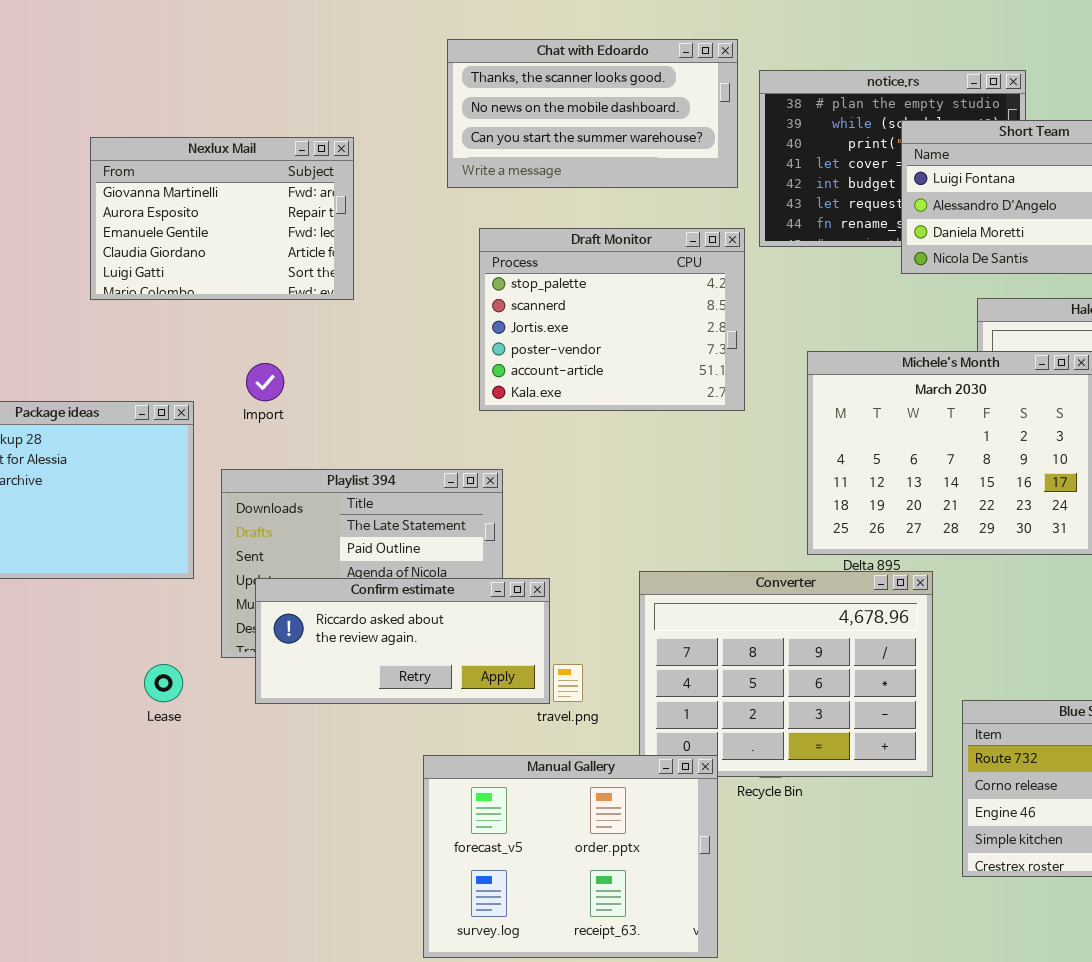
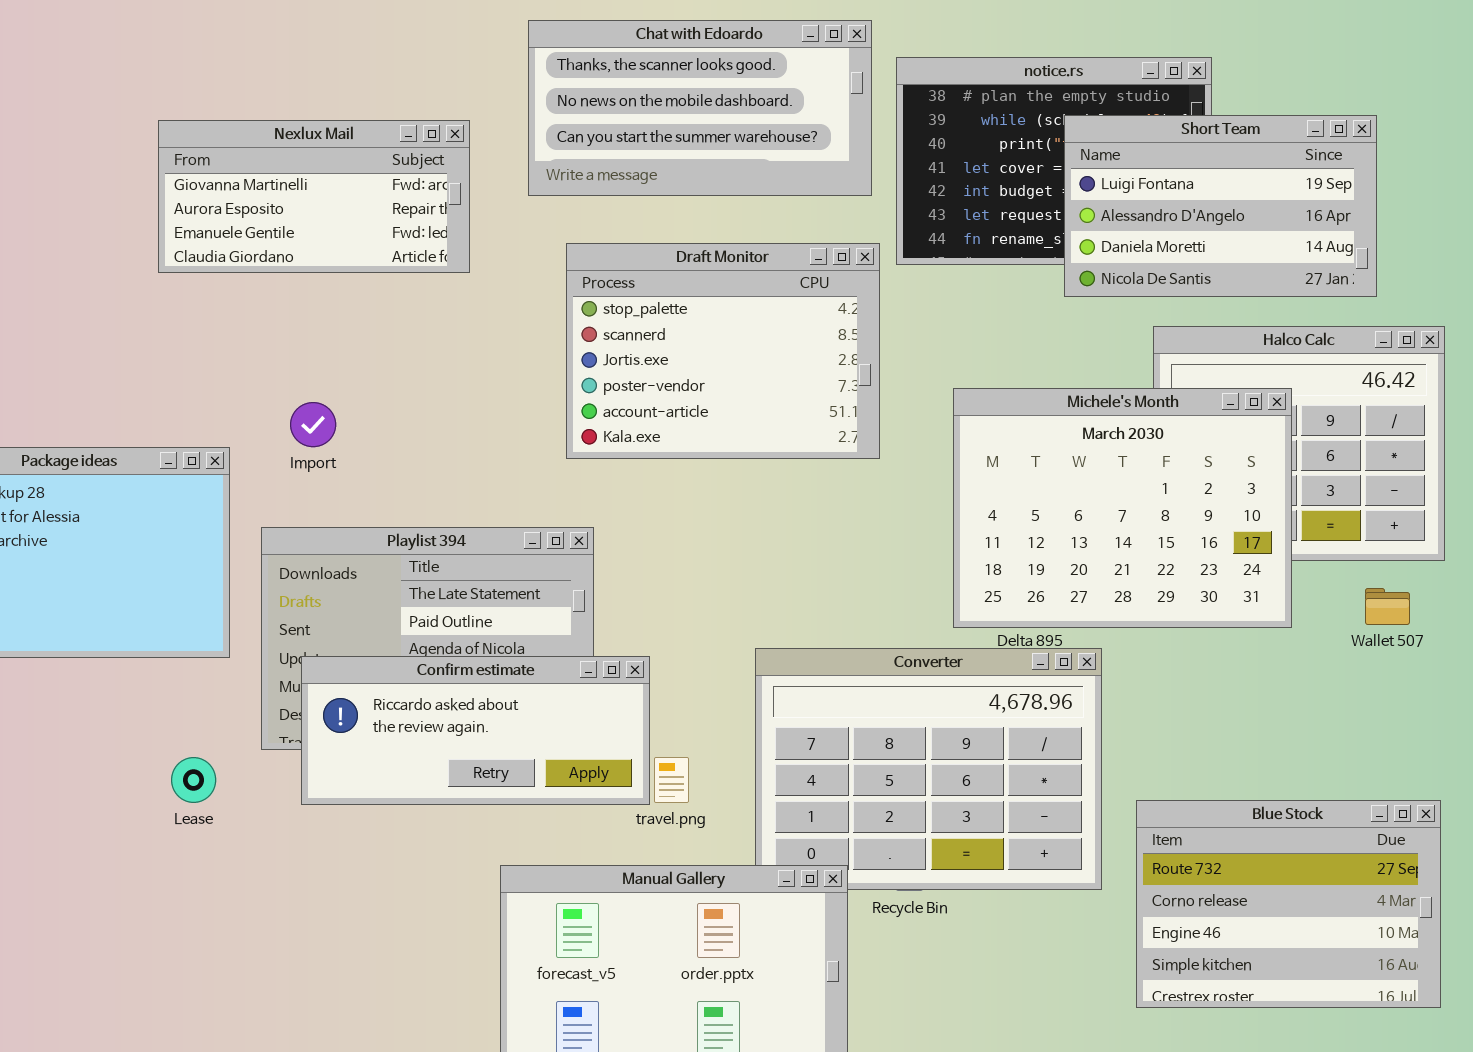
Nexlux Mail: [90,137,354,300] -> [158,120,470,273], moved, resized

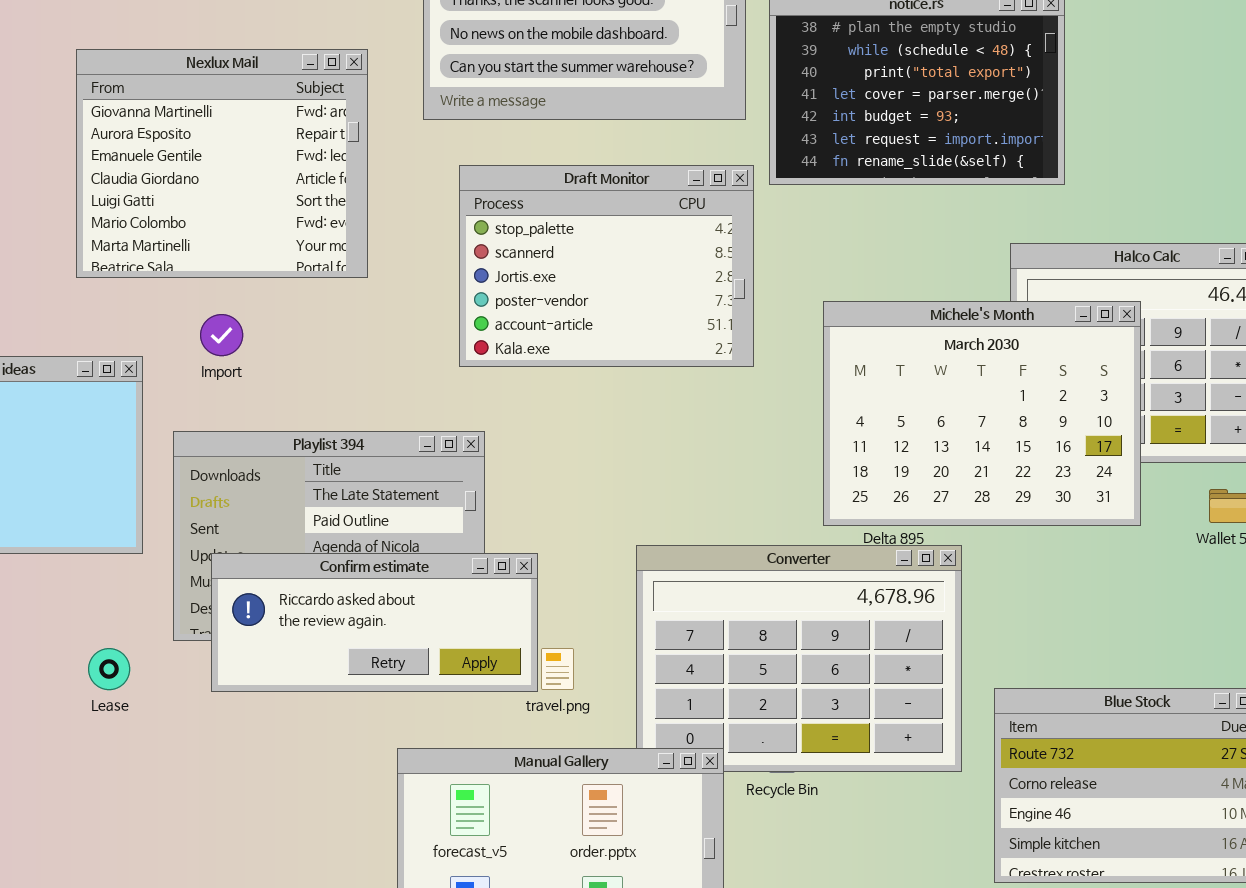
Short Team: [1064,115,1377,297] -> none, closed
Nexlux Mail: [158,120,470,273] -> [76,49,368,278], resized

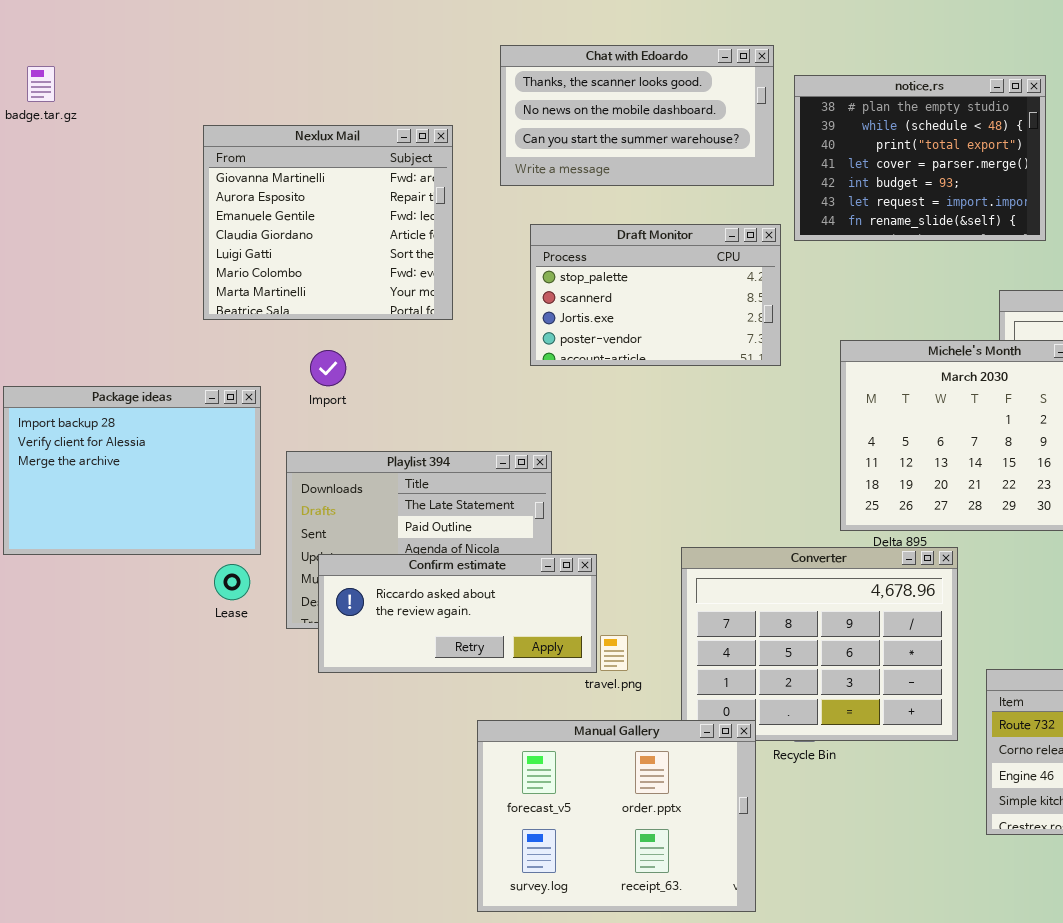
Draft Monitor: [459,165,754,367] -> [530,224,781,366], resized
Lease: [88,648,130,690] -> [214,564,250,600], moved

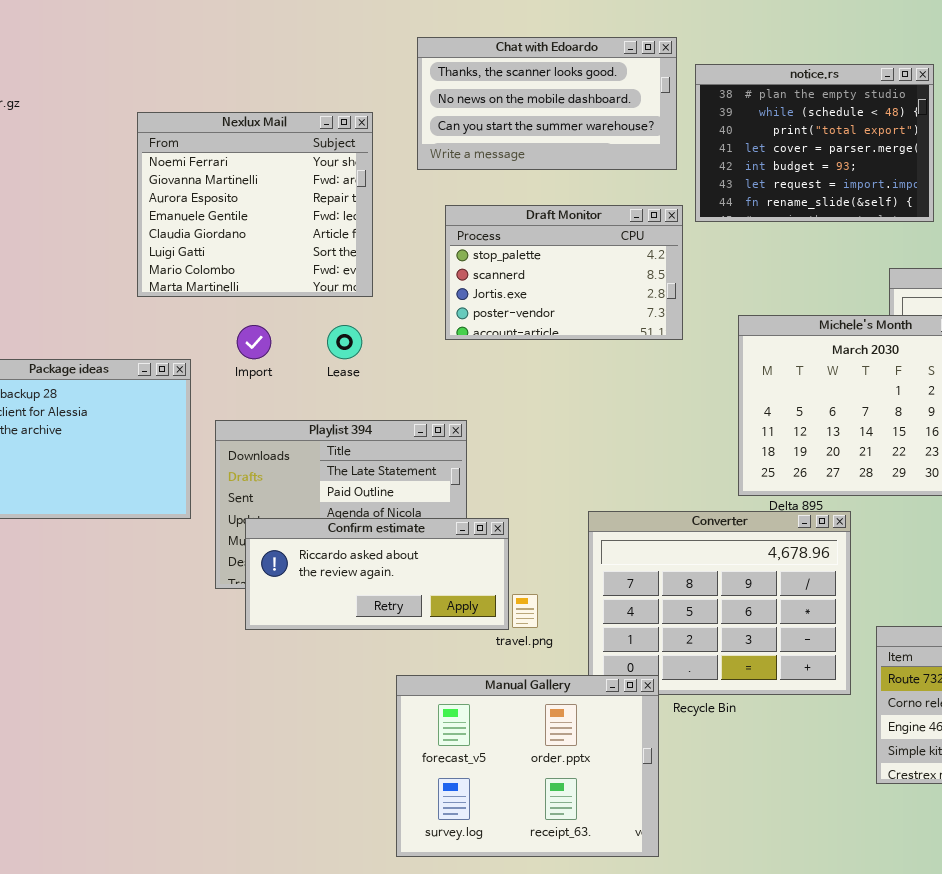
Nexlux Mail: [203,125,453,320] -> [137,112,373,297], scrolled up 1 row
Lease: [214,564,250,600] -> [327,325,362,359], moved

